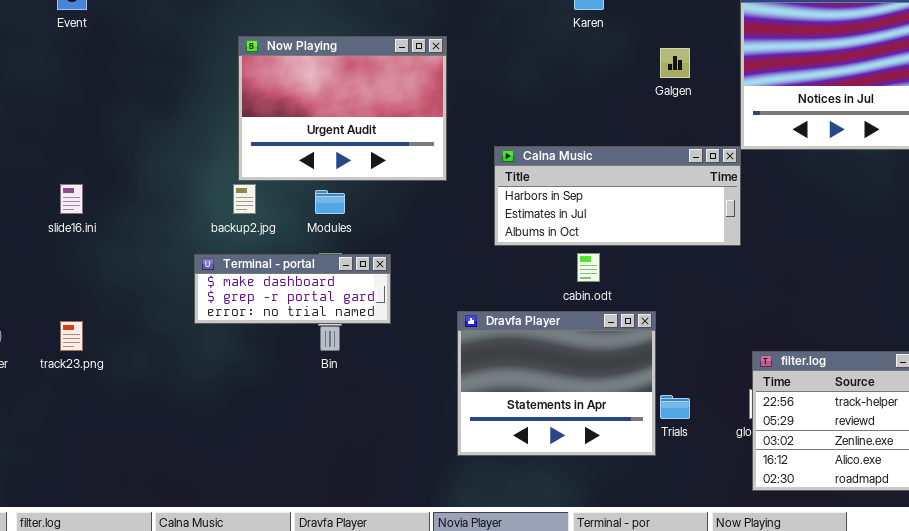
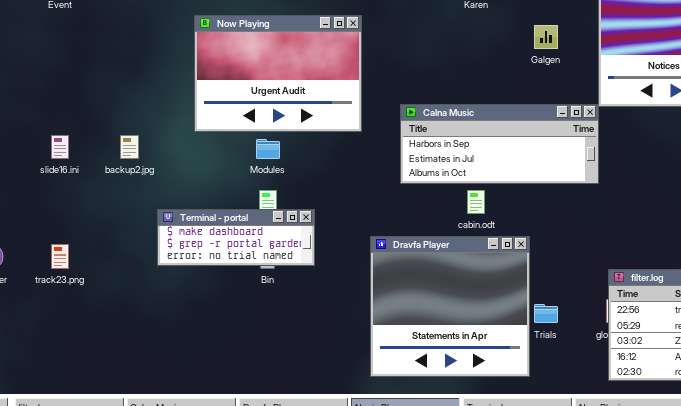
backup2.jpg: [233,184,256,214] -> [120,135,139,159], moved
Terminal - portal: [194,254,391,324] -> [157,209,315,266], moved
Dravfa Player: [457,311,656,456] -> [370,236,530,377], resized

